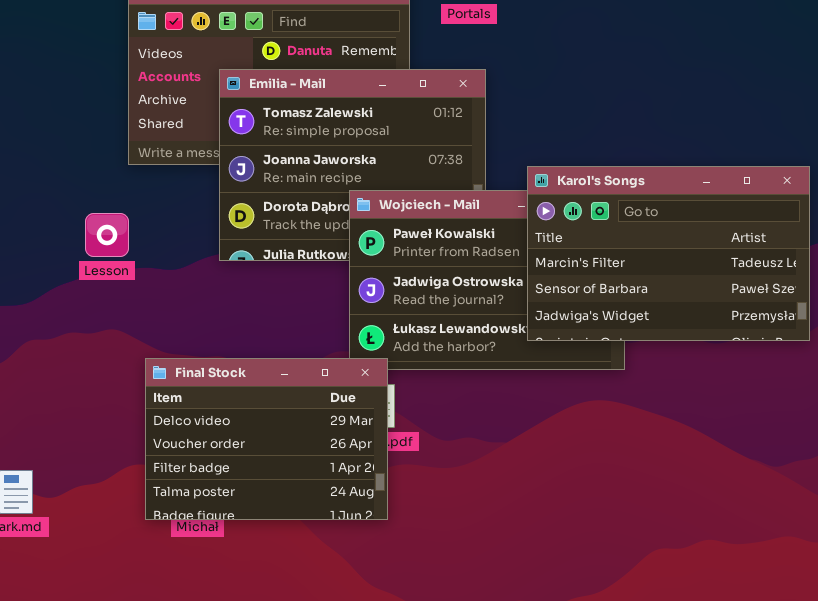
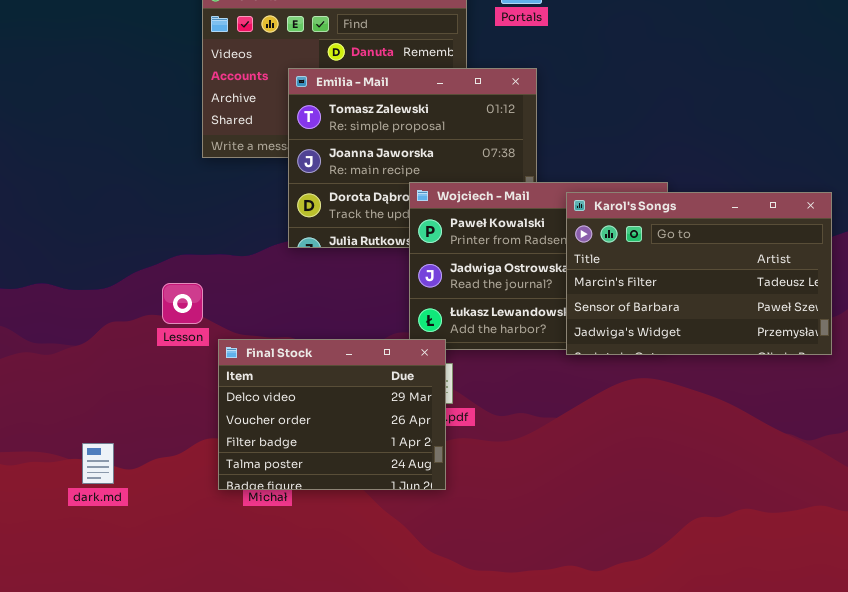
Karol's Songs: [527,166,810,341] -> [566,192,832,355], moved
Lesson: [85,213,129,257] -> [162,283,203,324], moved

